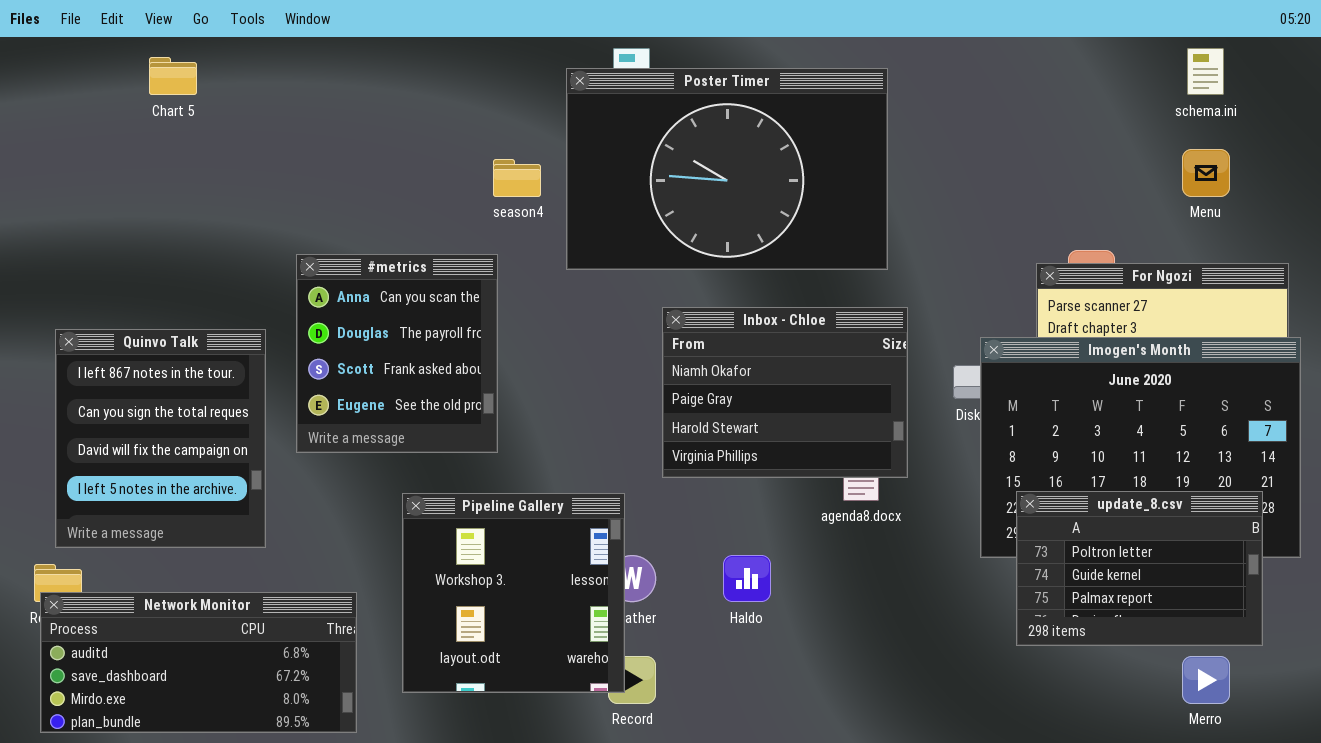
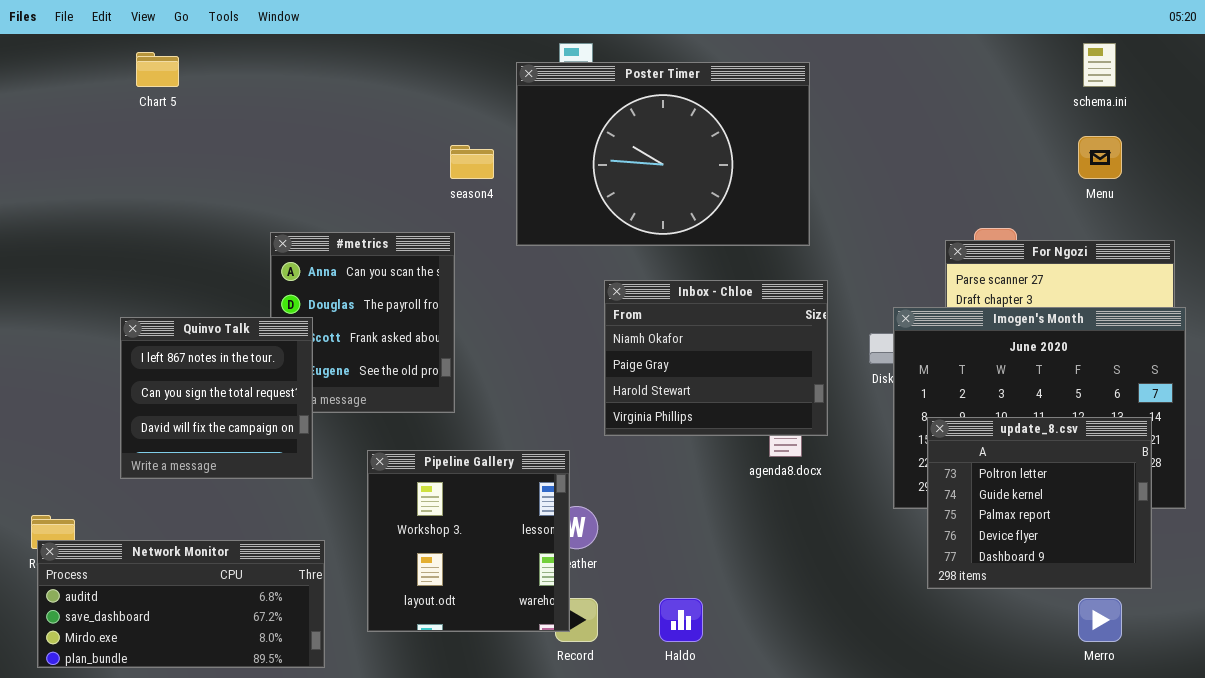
Quinvo Talk: [55,329,266,548] -> [120,317,313,479], moved, resized
update_8.csv: [1016,491,1263,646] -> [927,417,1152,589], resized
Haldo: [723,555,771,602] -> [659,598,703,642], moved

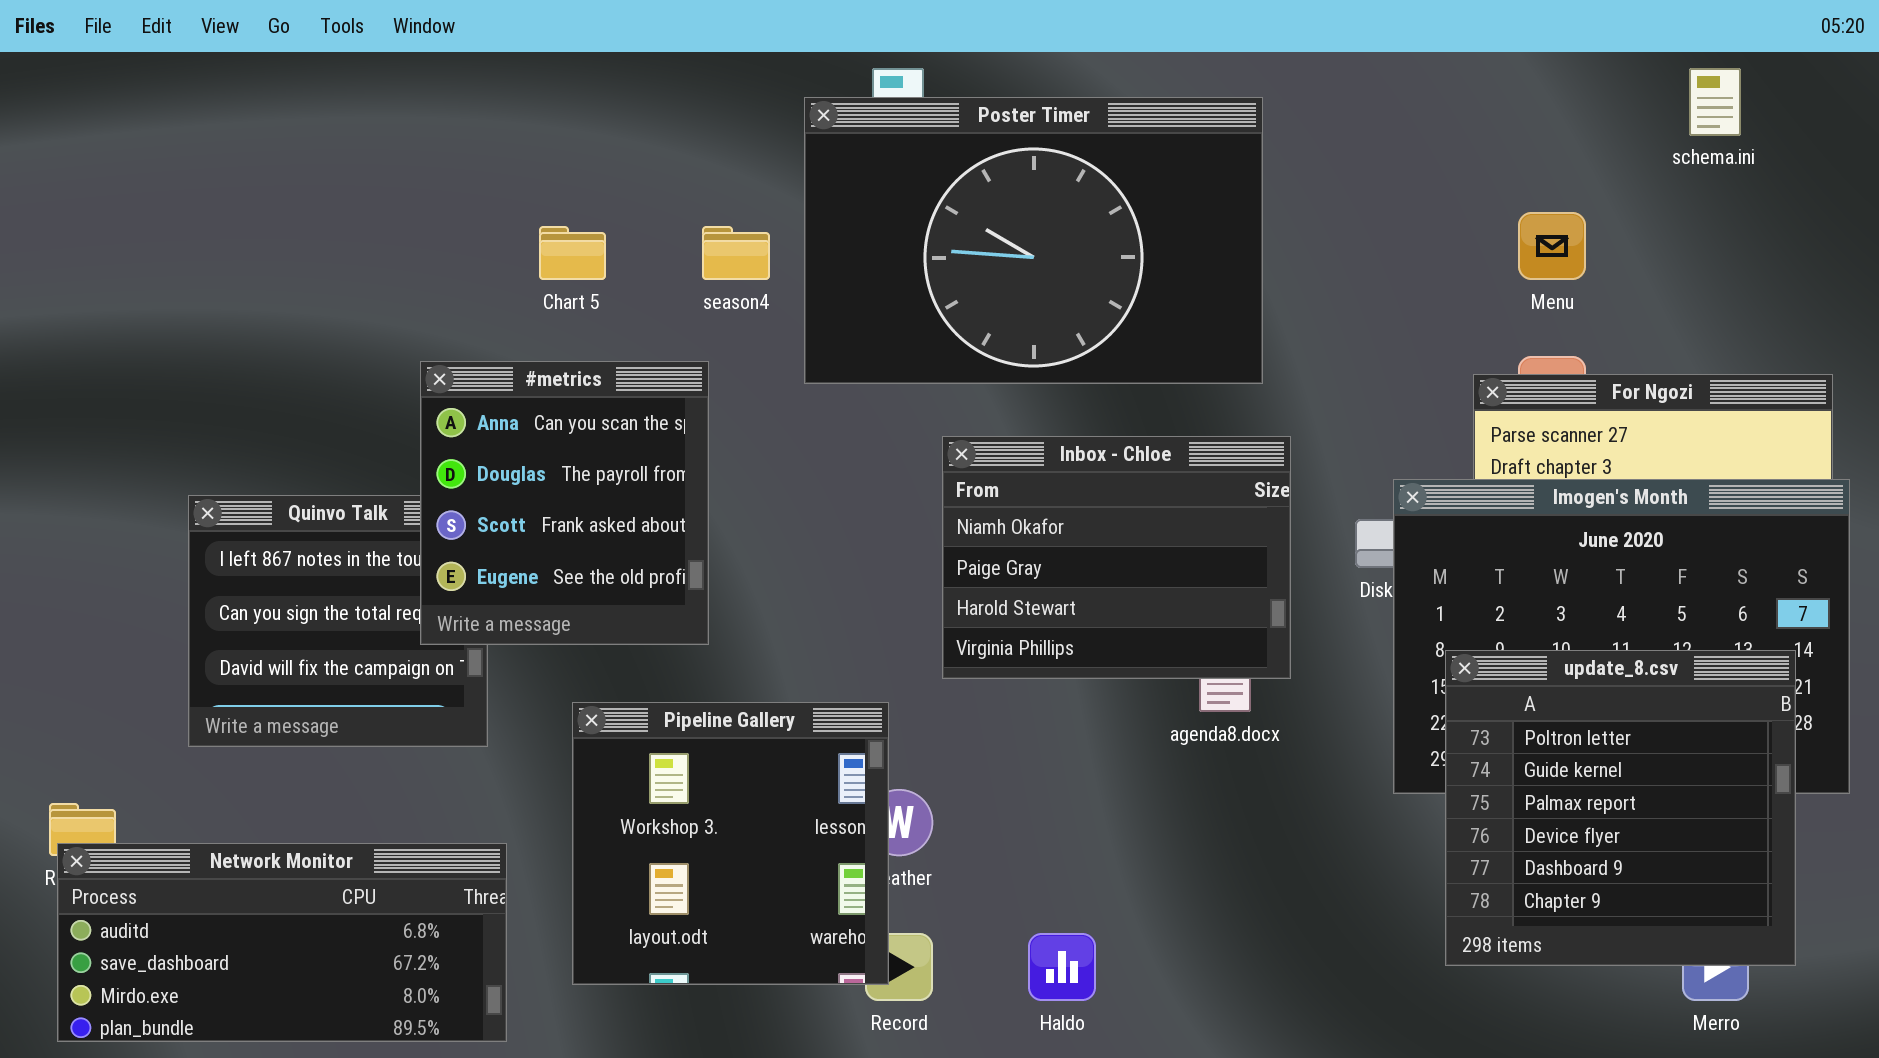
Chart 5: [136,52,179,87] -> [539,226,606,280], moved
Menu: [1078,136,1122,179] -> [1518,212,1586,280], moved
#metrics: [270,232,455,413] -> [420,361,709,645], raised
update_8.csv: [927,417,1152,589] -> [1445,650,1796,966], resized

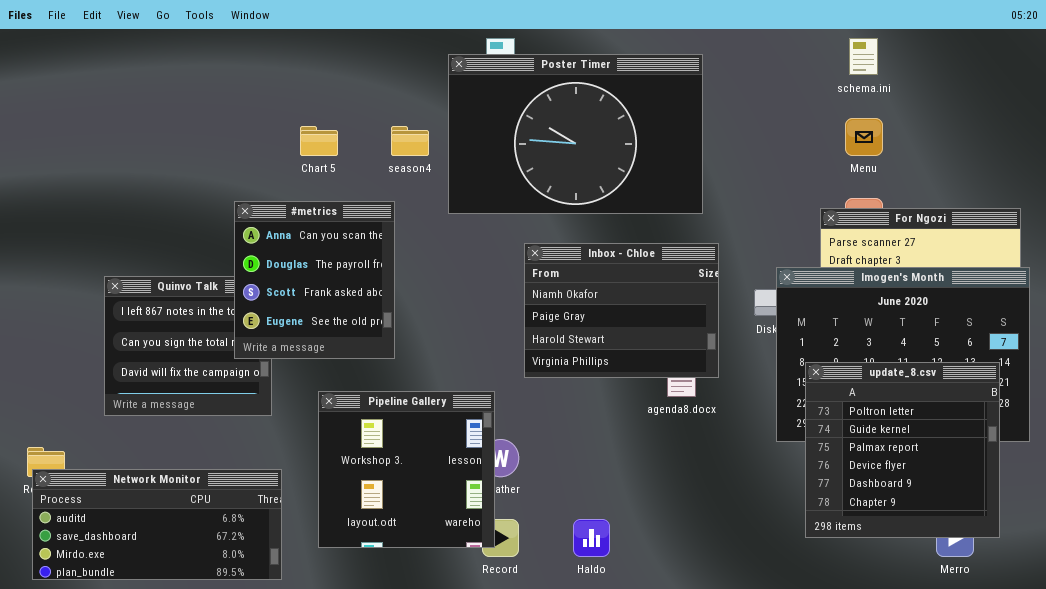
schema.ini: [1689,68,1741,136] -> [849,38,878,75], moved

